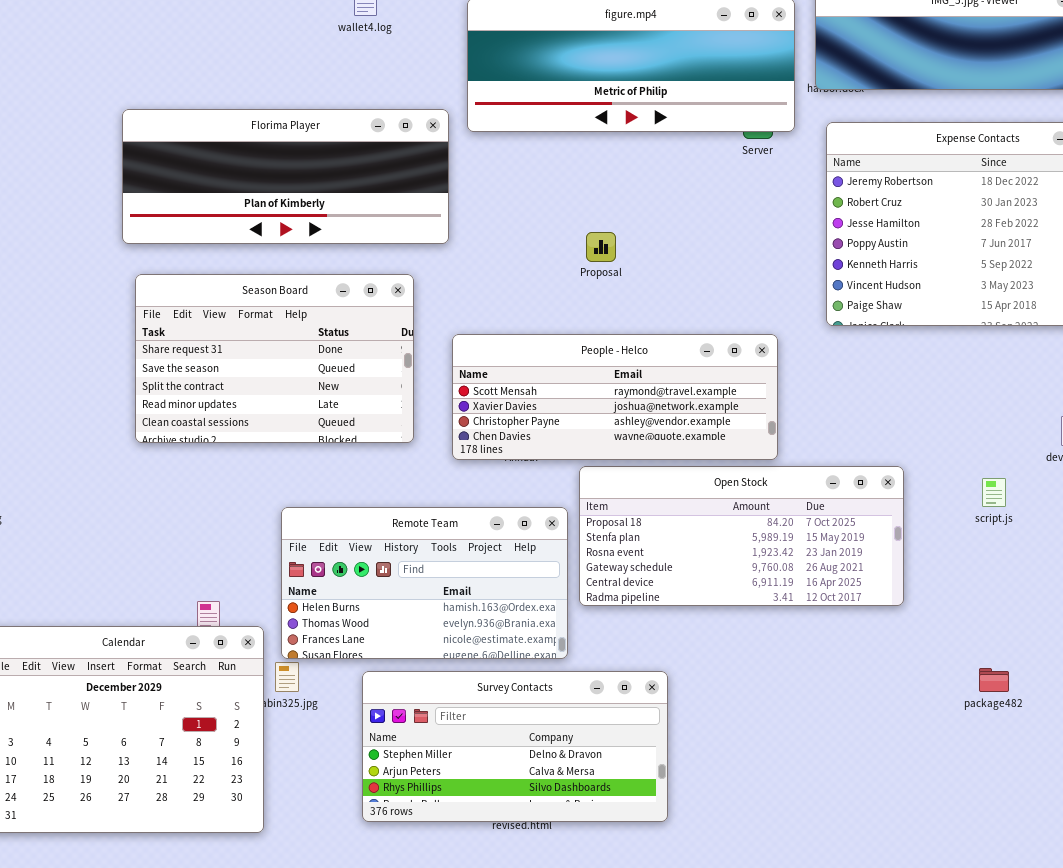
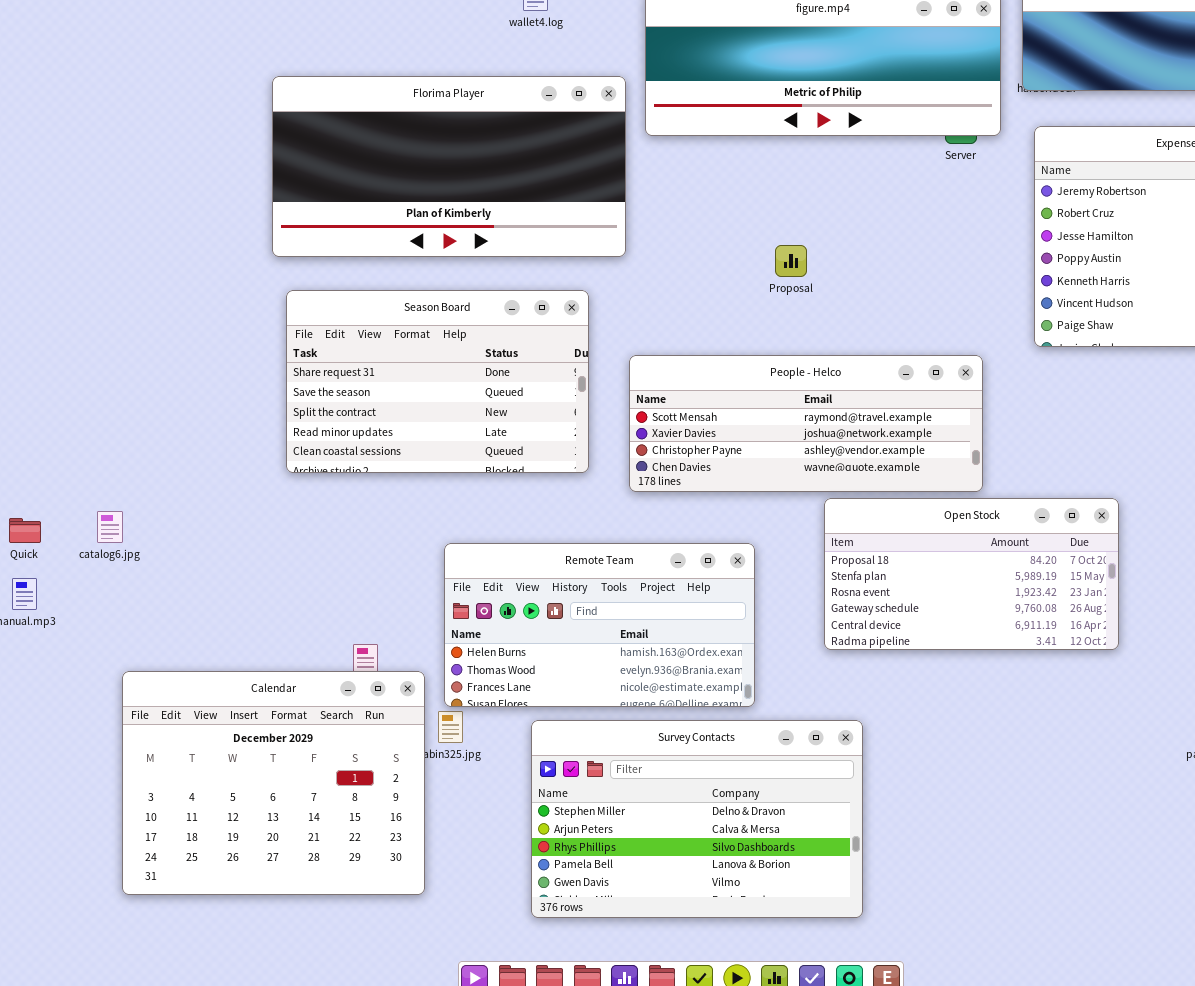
Florima Player: [122,109,449,244] -> [272,76,626,257], resized
Open Stock: [579,466,904,606] -> [824,498,1119,650], resized
Survey Contacts: [362,671,668,822] -> [531,720,863,918], resized

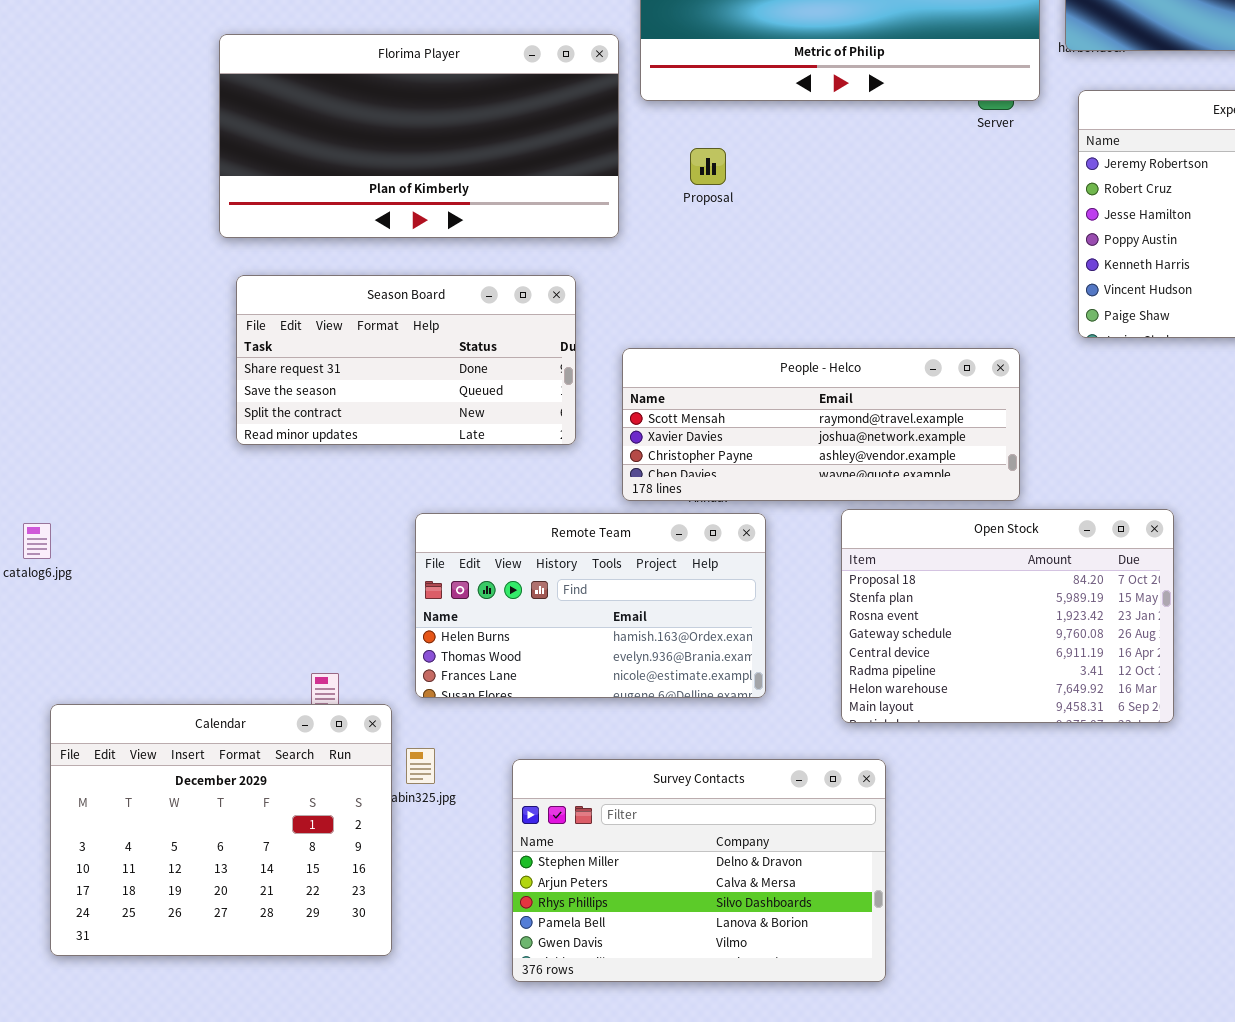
Proposal: [775,245,807,277] -> [690,148,726,185], moved
Season Board: [286,290,589,473] -> [236,275,576,445], resized
Open Stock: [824,498,1119,650] -> [841,509,1174,723], resized
Remote Team: [444,543,755,707] -> [415,513,766,698], moved

